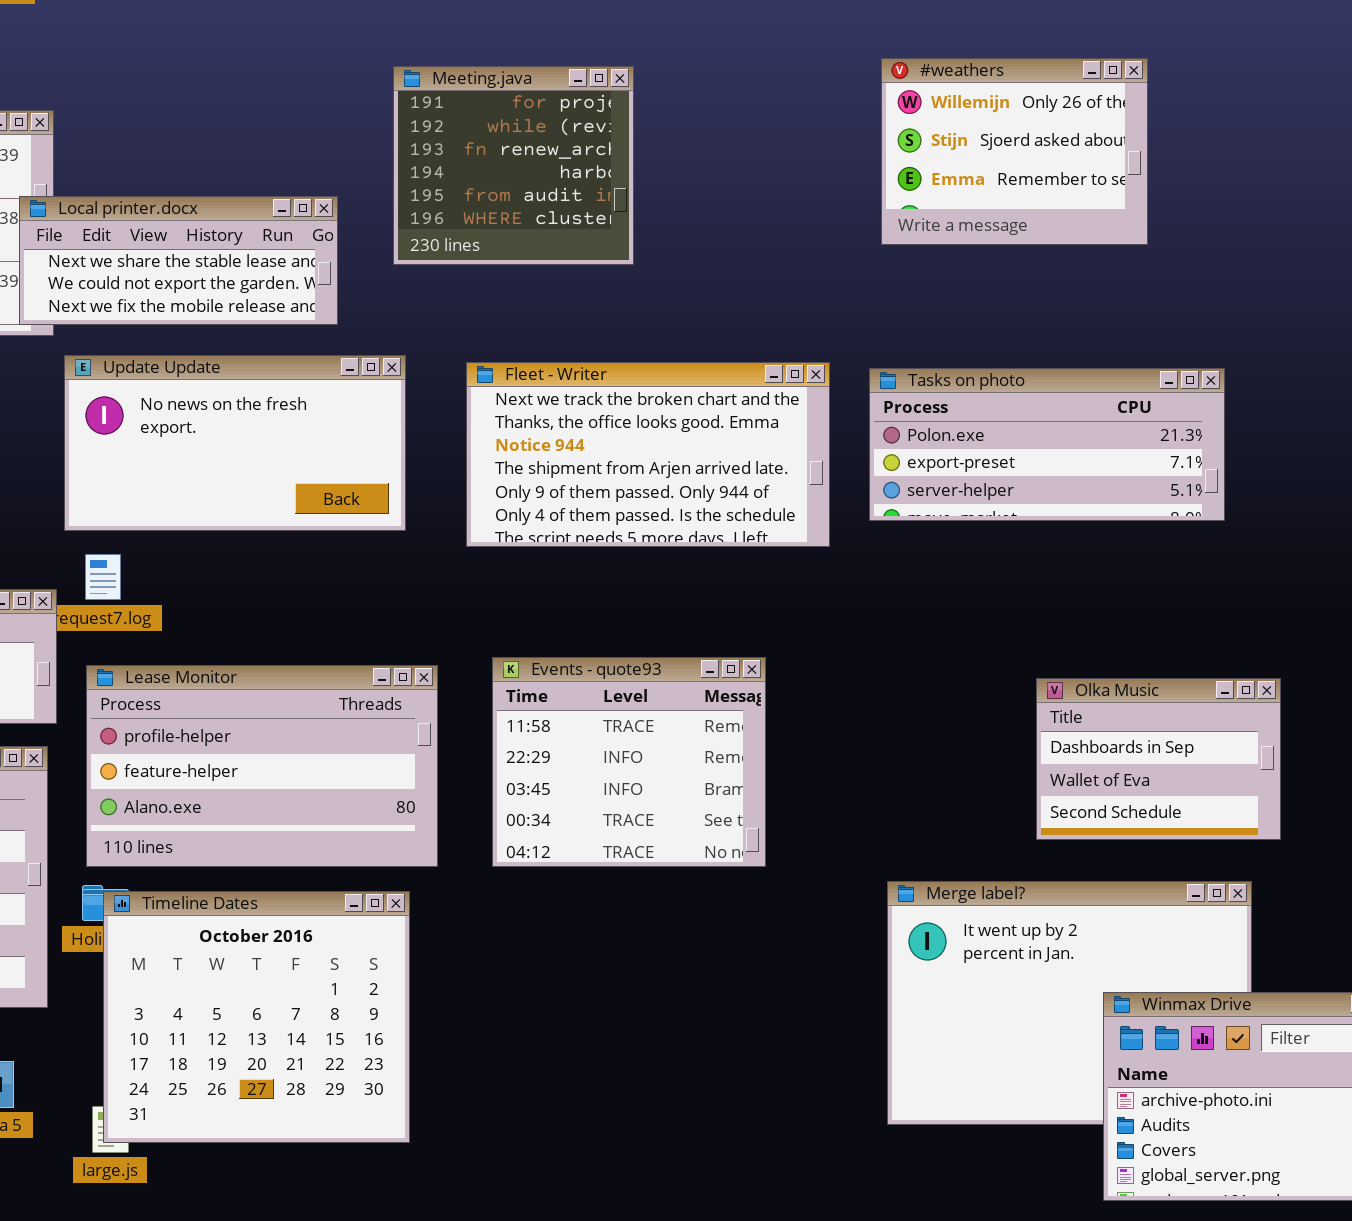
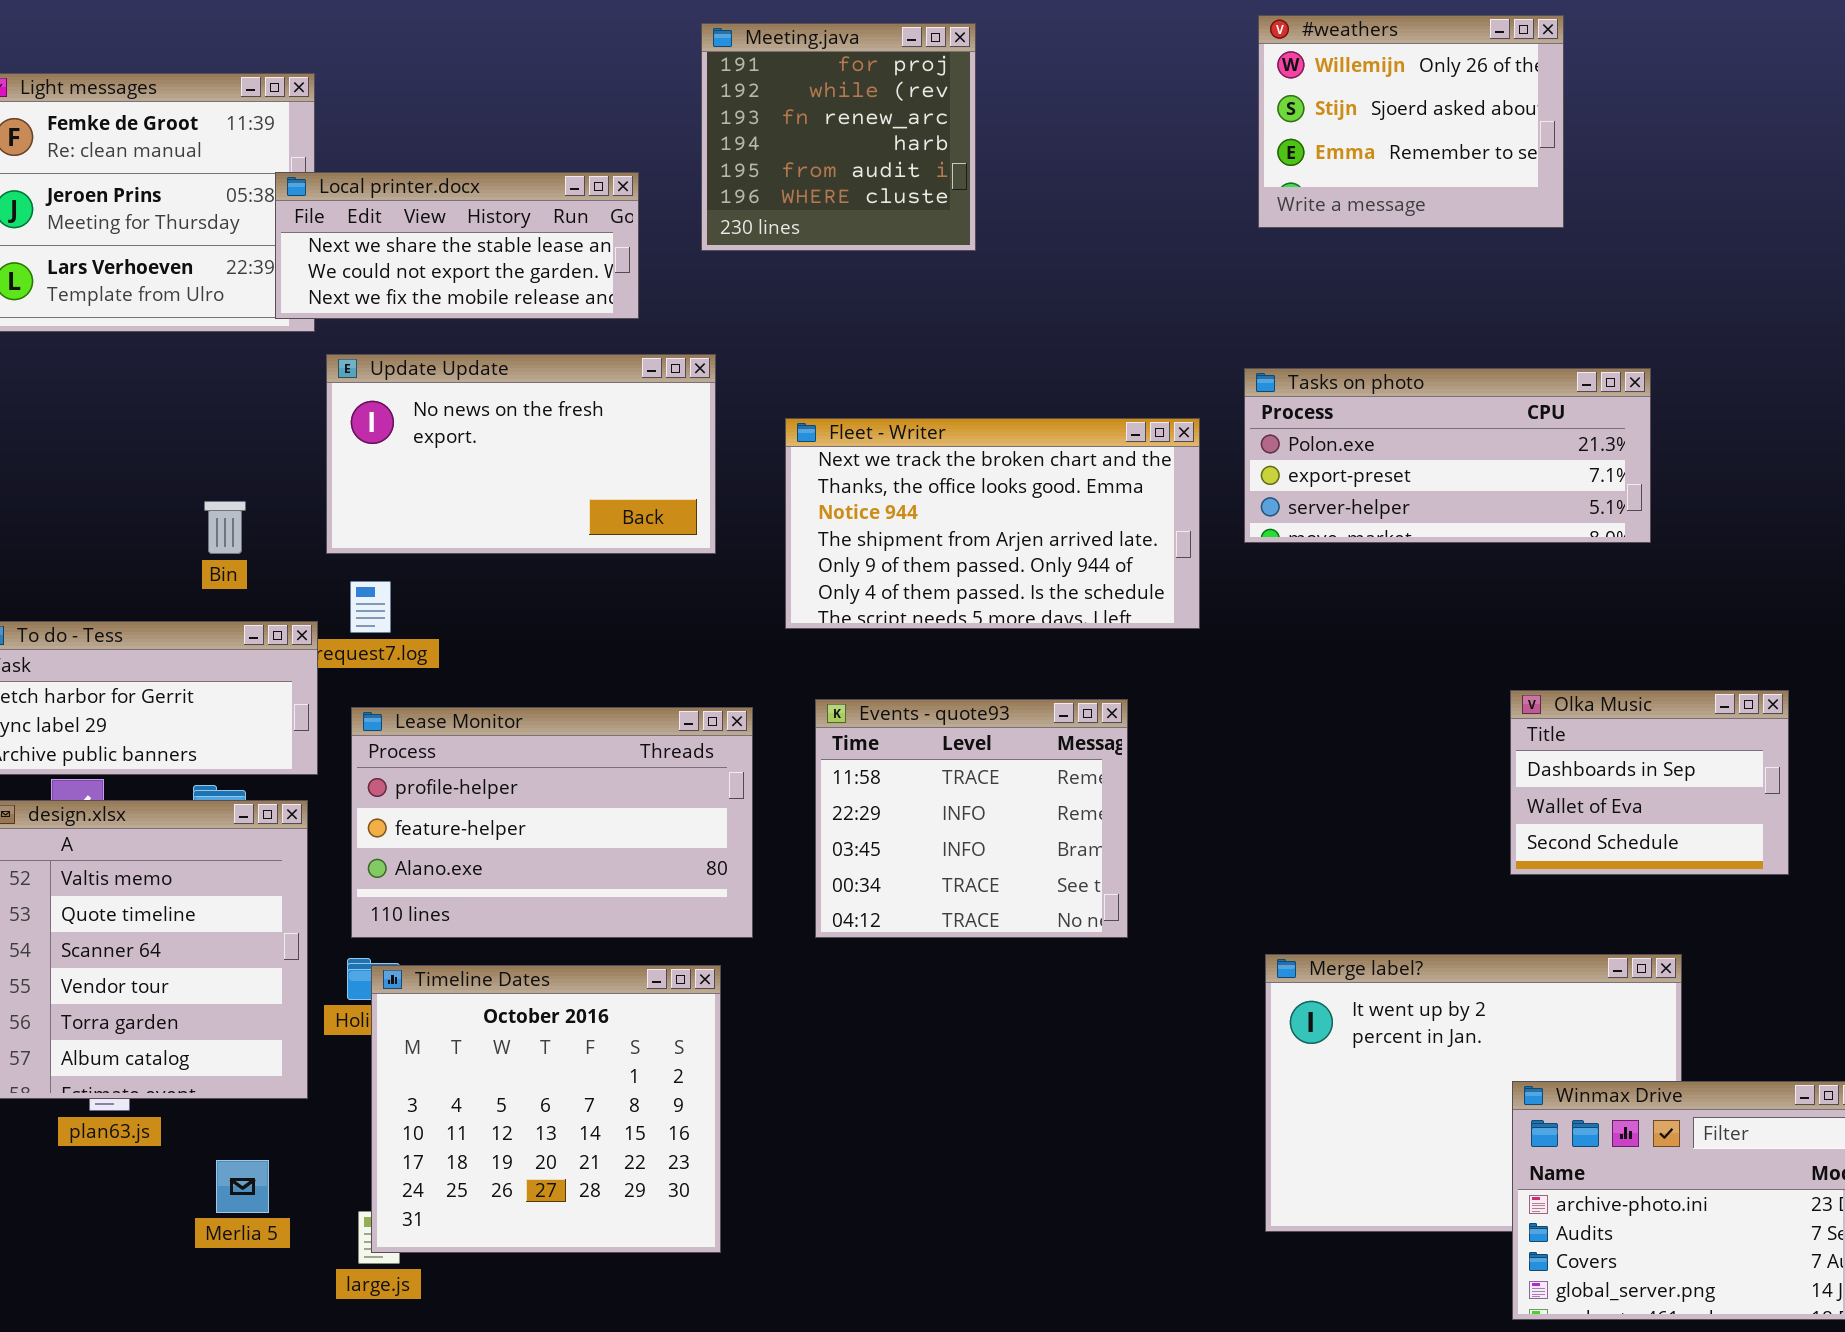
Fleet - Writer: [466,362,830,547] -> [785,418,1200,629], moved
Olka Music: [1036,678,1281,840] -> [1510,690,1789,875], moved

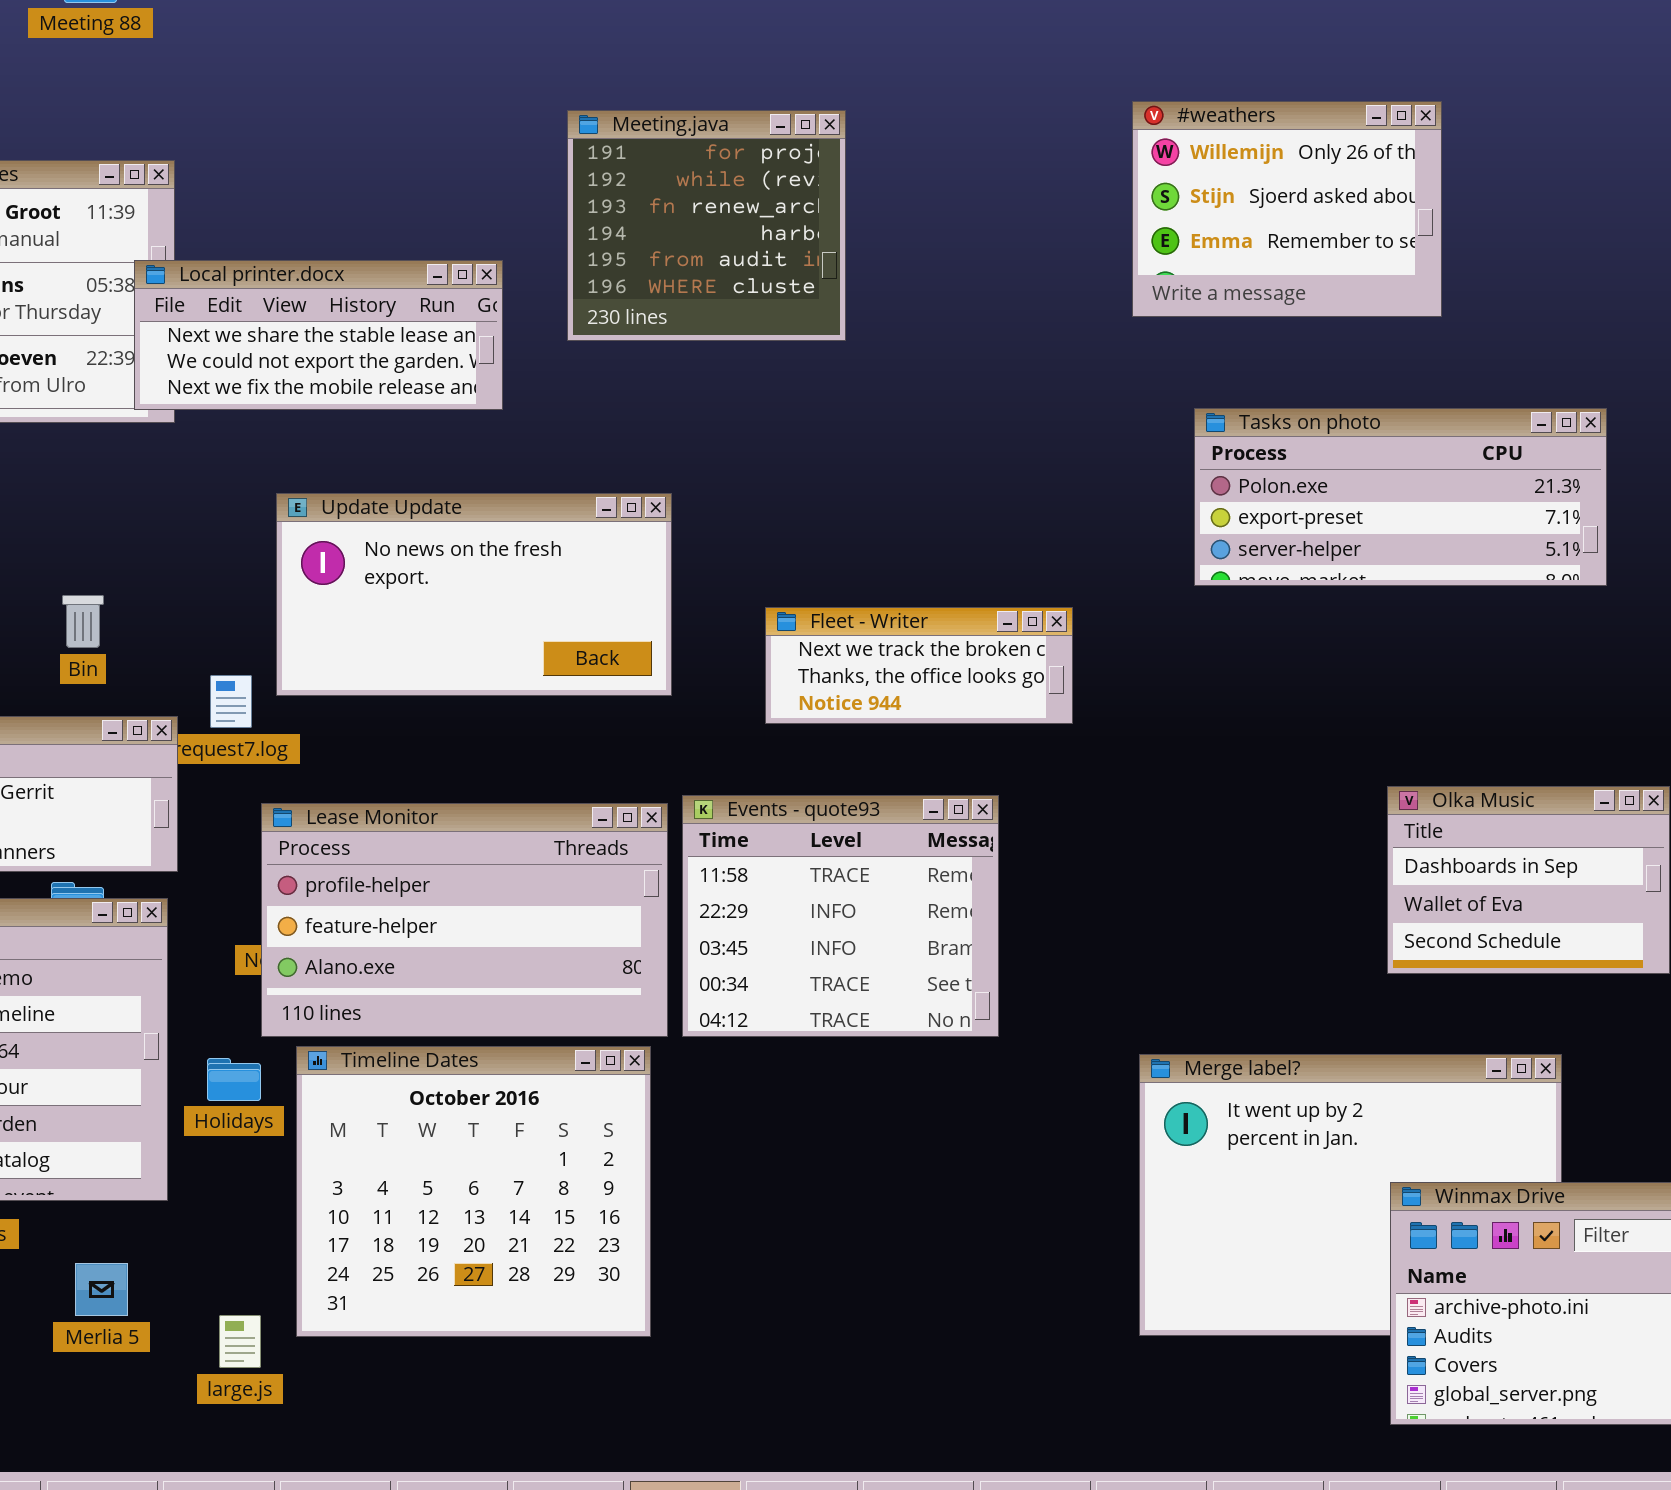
Update Update: [326,354,716,554] -> [276,493,672,696], moved
Tasks on photo: [1244,368,1651,543] -> [1194,408,1607,586], moved
Fleet - Writer: [785,418,1200,629] -> [765,607,1073,724], resized
Lease Monitor: [351,707,753,938] -> [261,803,668,1037], moved
Timeline Dates: [371,965,721,1253] -> [296,1046,651,1337], moved

